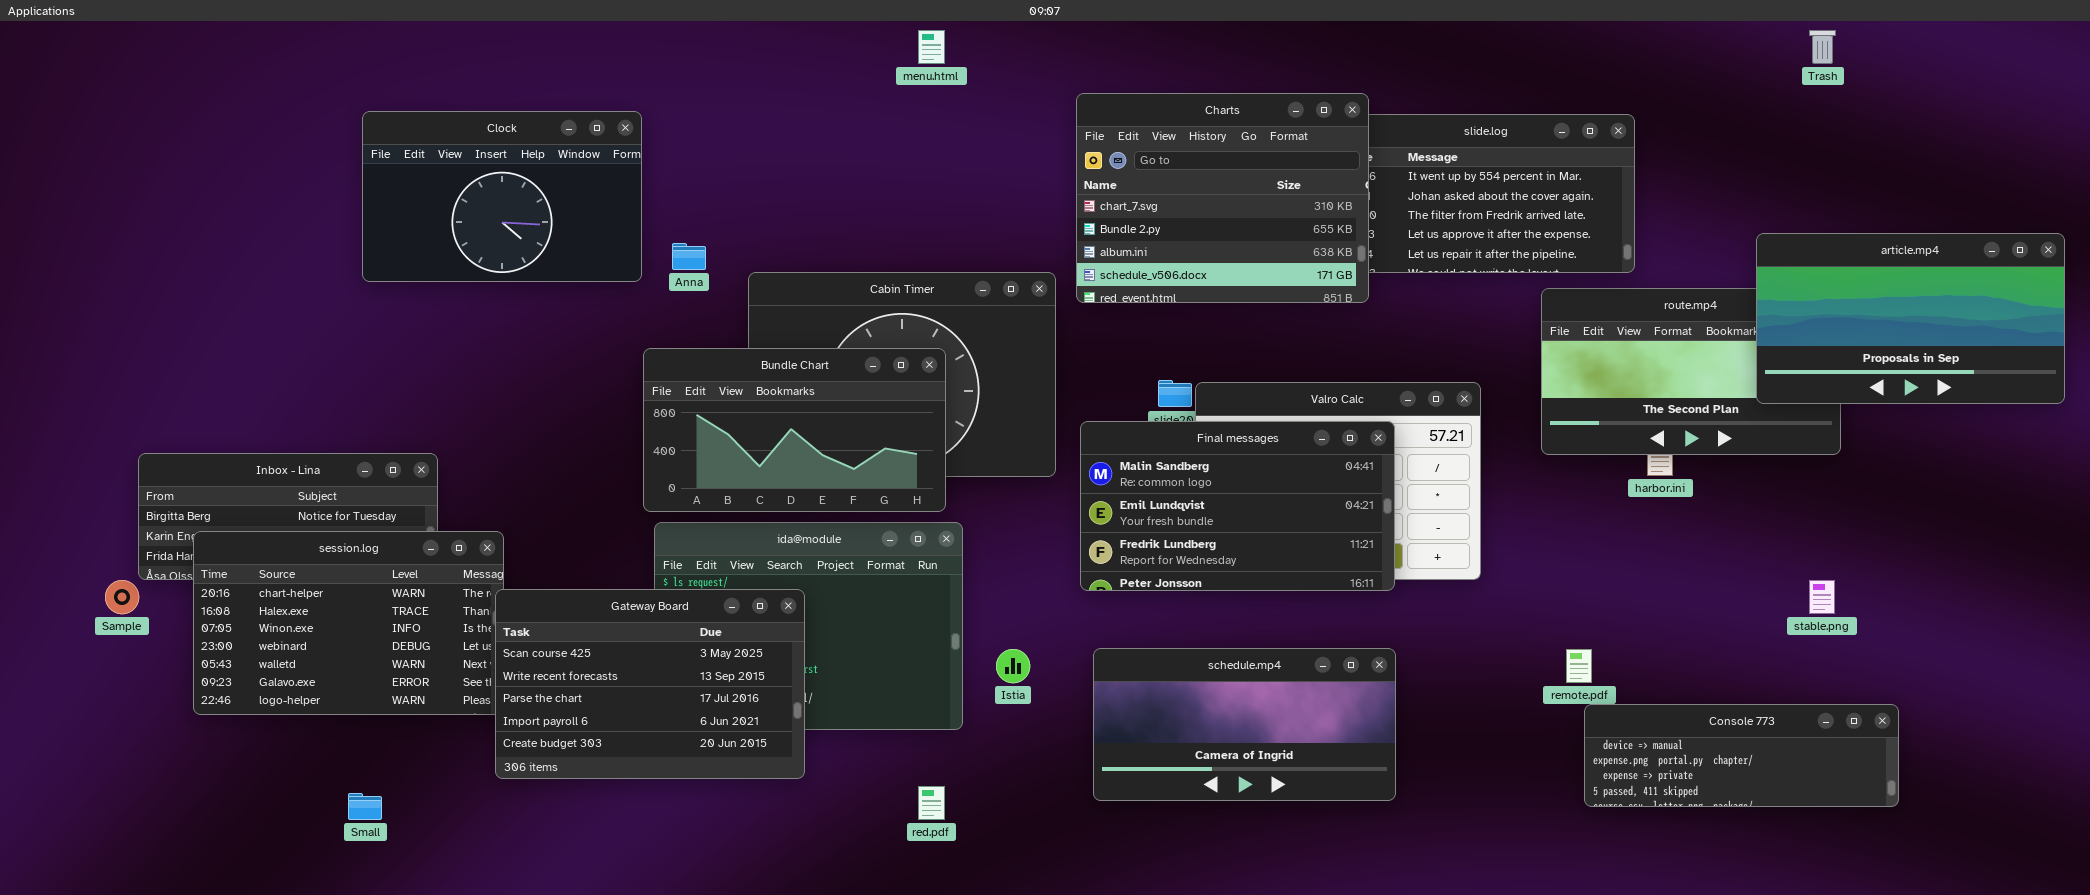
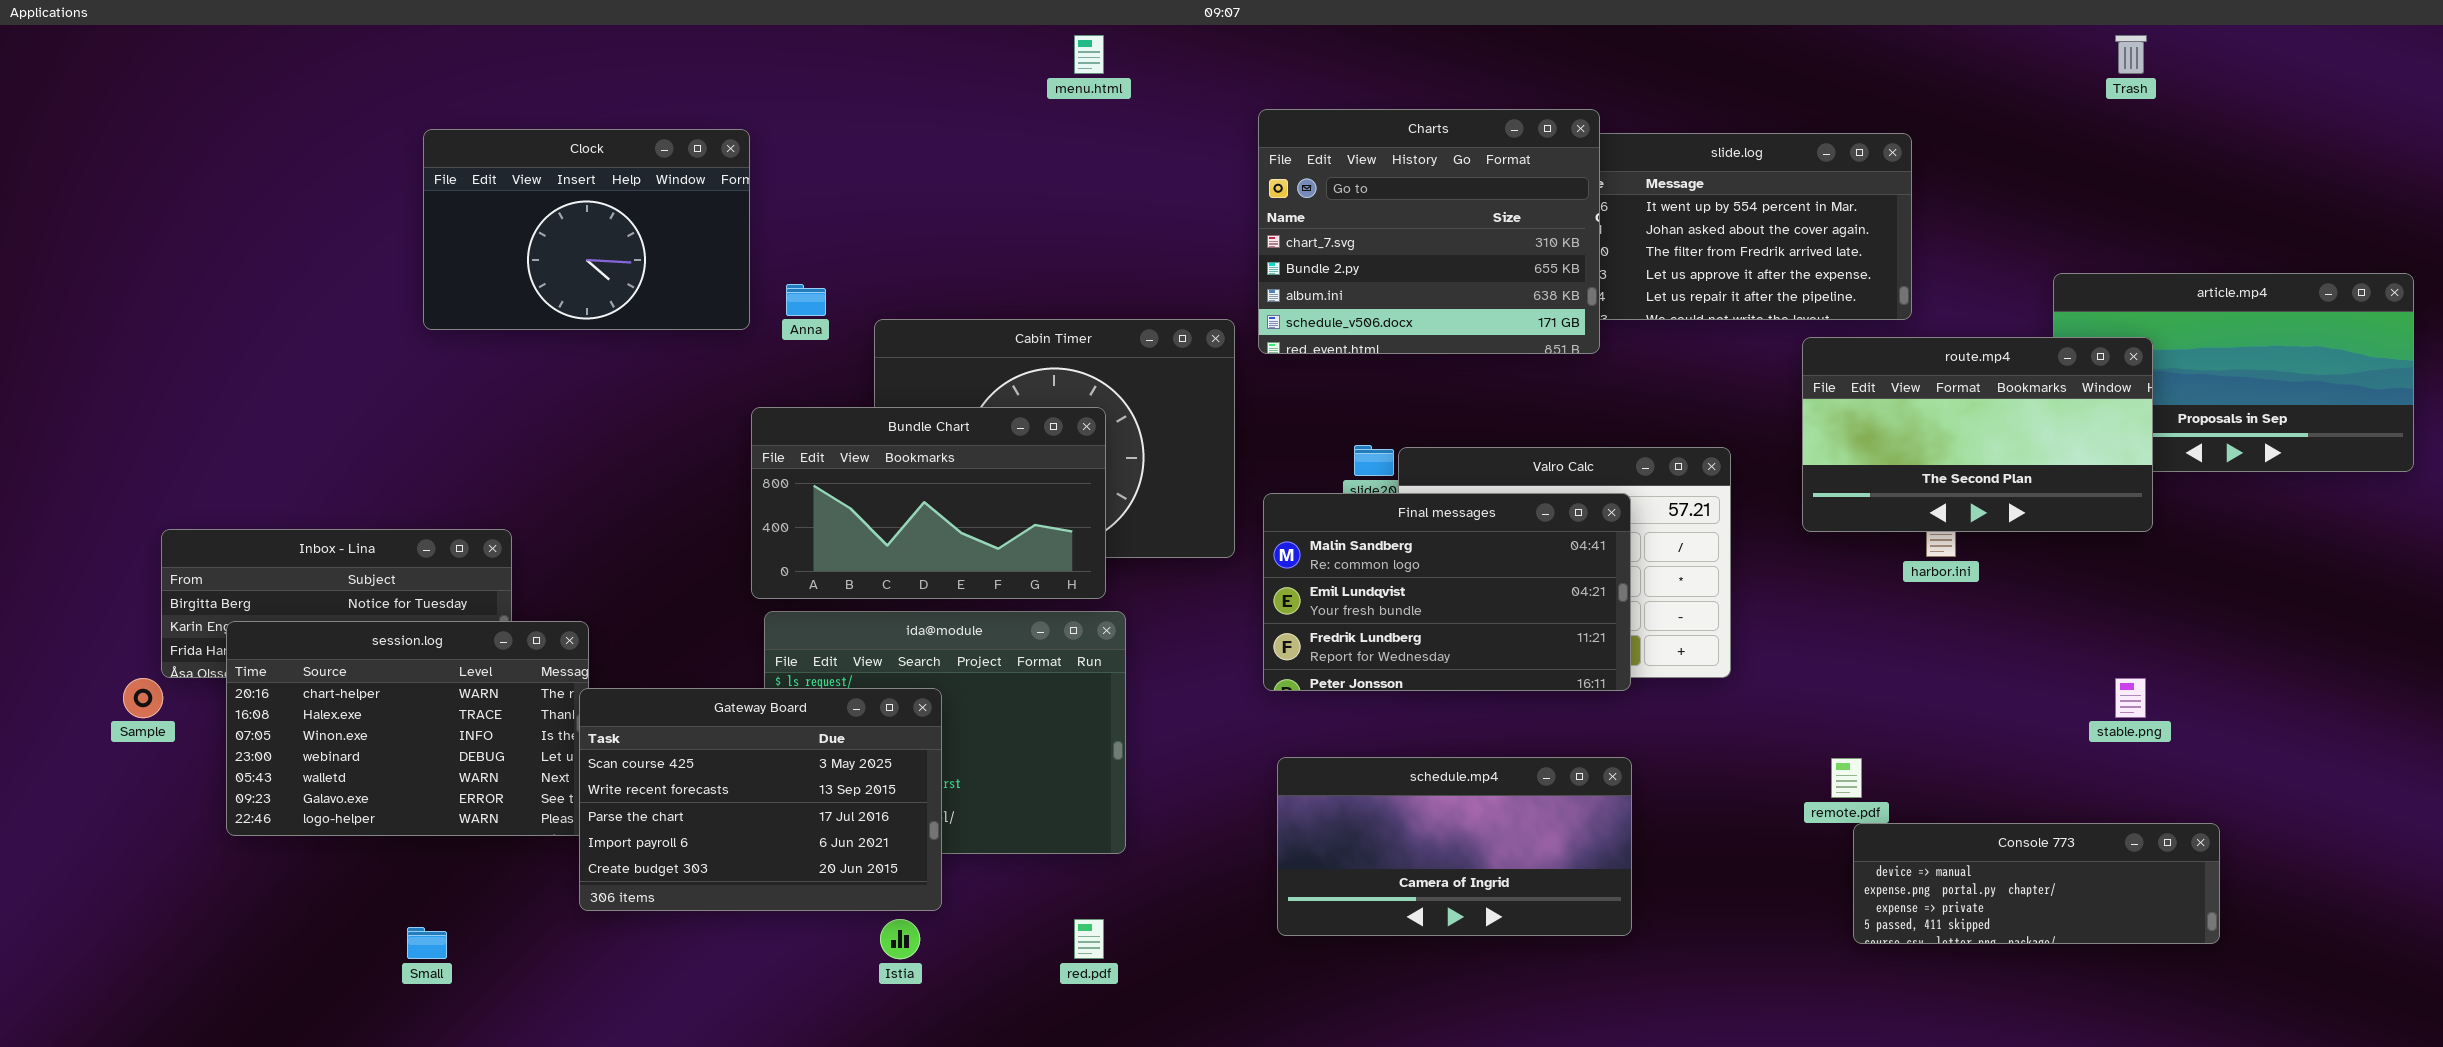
route.mp4: [1541,288,1841,455] -> [1802,337,2153,532], raised
Istia: [996,649,1030,683] -> [880,919,920,959], moved

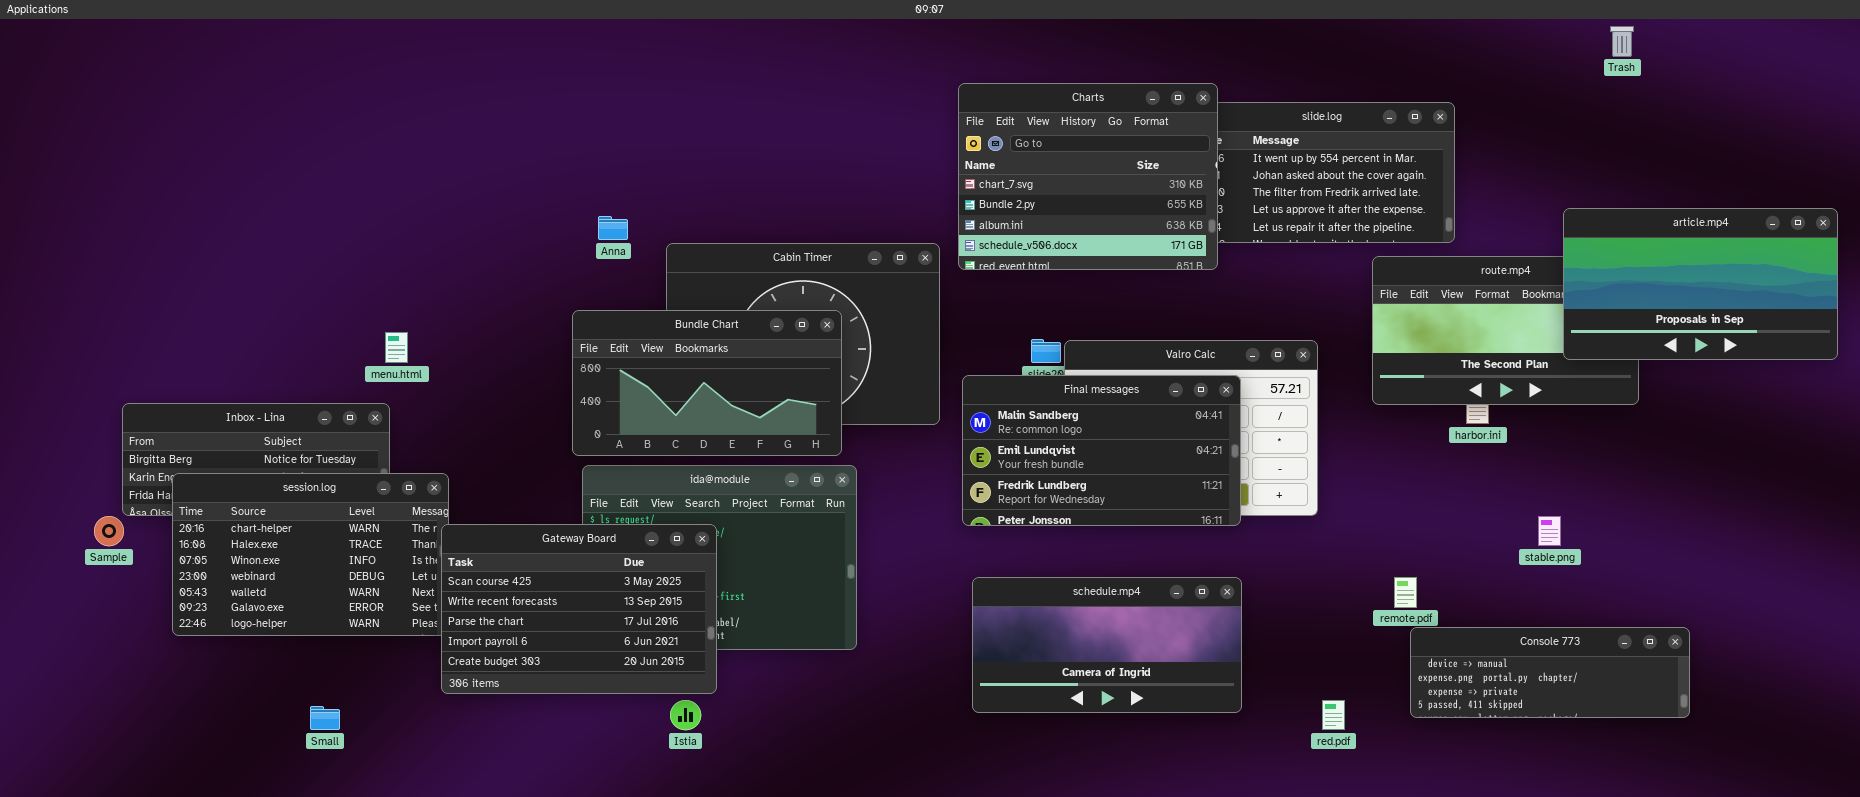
menu.html: [1074,35,1104,74] -> [385,332,408,363], moved
Clock: [423,129,750,330] -> none, closed
article.mp4: [2053,273,2414,472] -> [1563,208,1838,360], raised
stable.png: [2115,678,2146,718] -> [1538,516,1561,546], moved
red.pdf: [1074,919,1104,959] -> [1322,700,1345,730], moved

